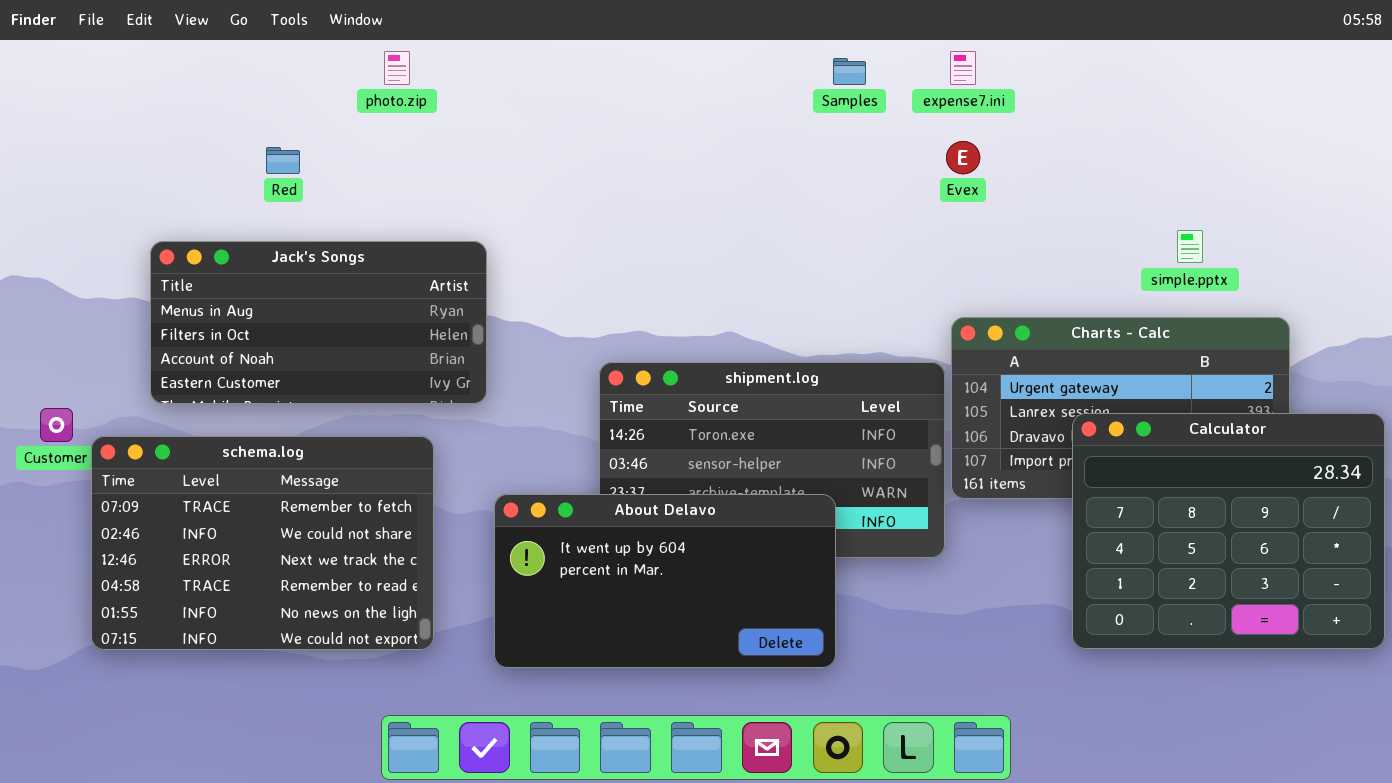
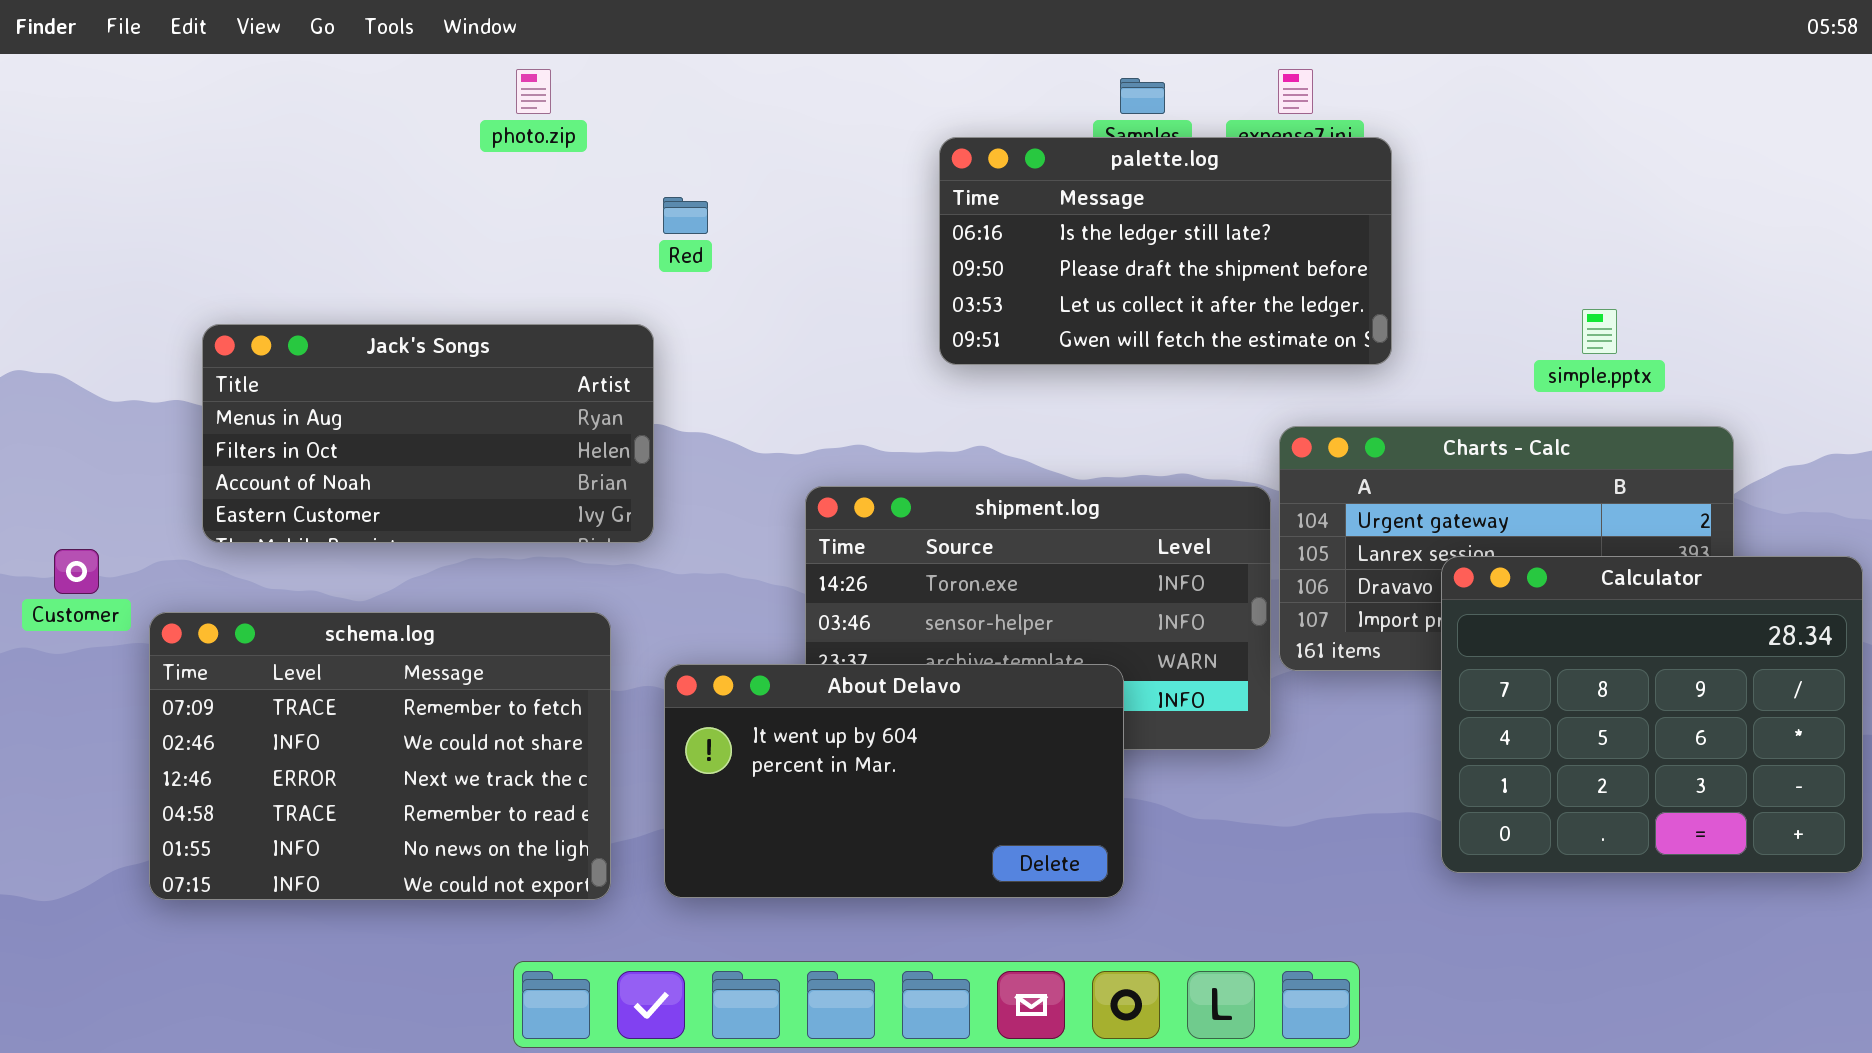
palette.log: none -> [939,137,1392,365], opened
Red: [266,147,300,174] -> [663,197,708,234], moved
schema.log: [91,436,434,650] -> [149,612,611,900], moved

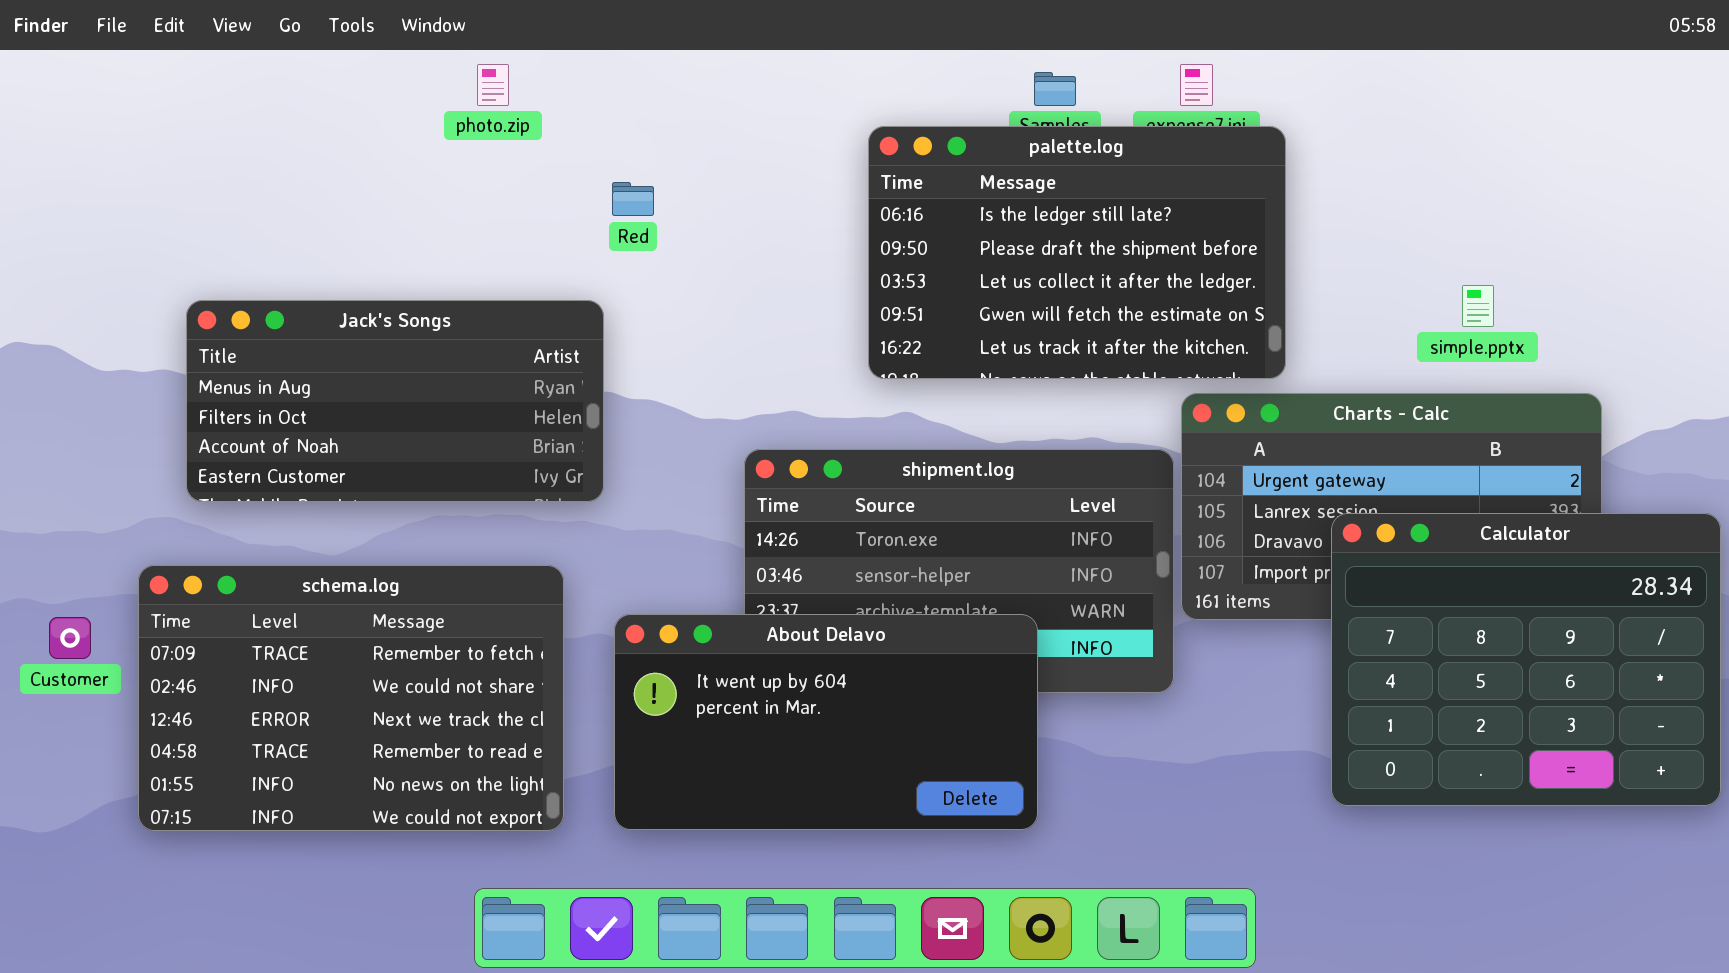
palette.log: [939,137,1392,365] -> [868,126,1286,379], resized
Customer: [54,549,99,594] -> [49,617,91,659], moved

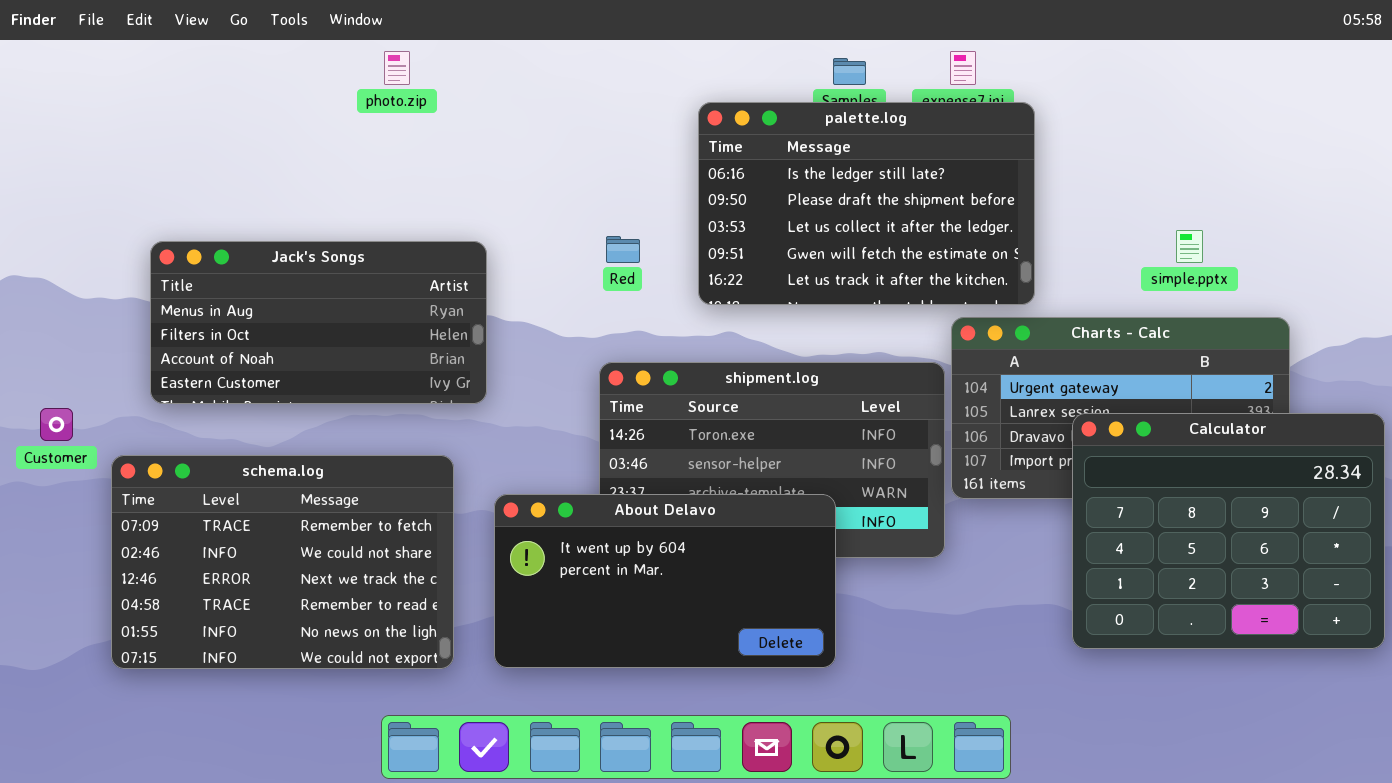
Red: [612,182,654,216] -> [606,236,640,263], moved
Customer: [49,617,91,659] -> [40,408,73,441], moved

